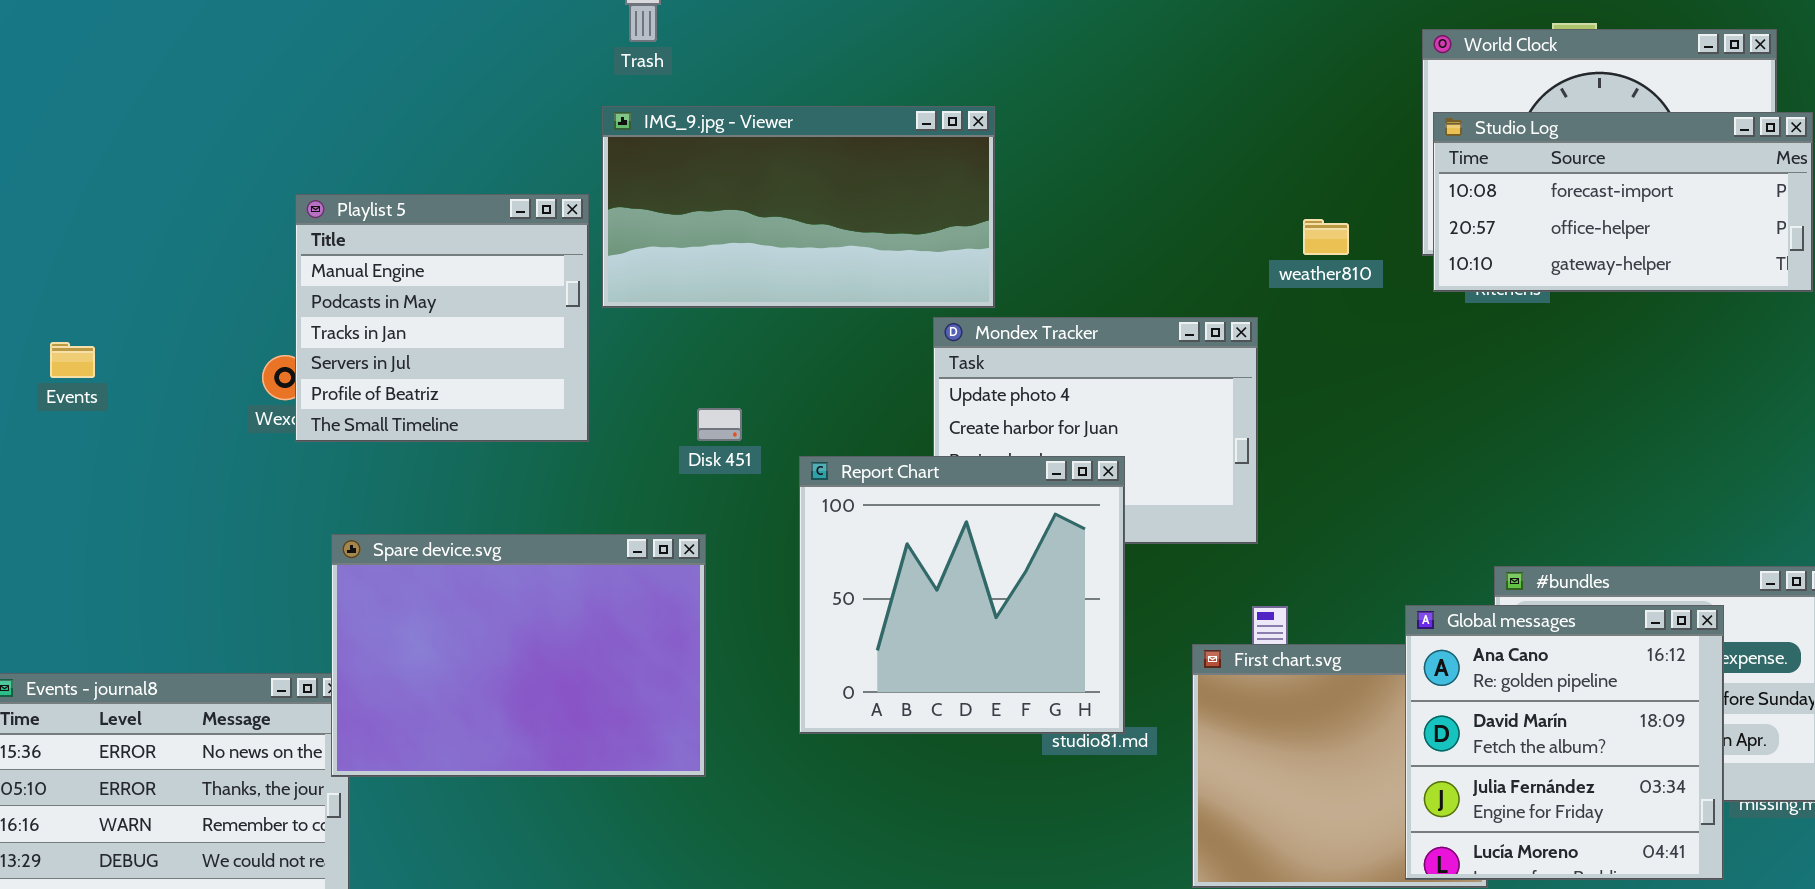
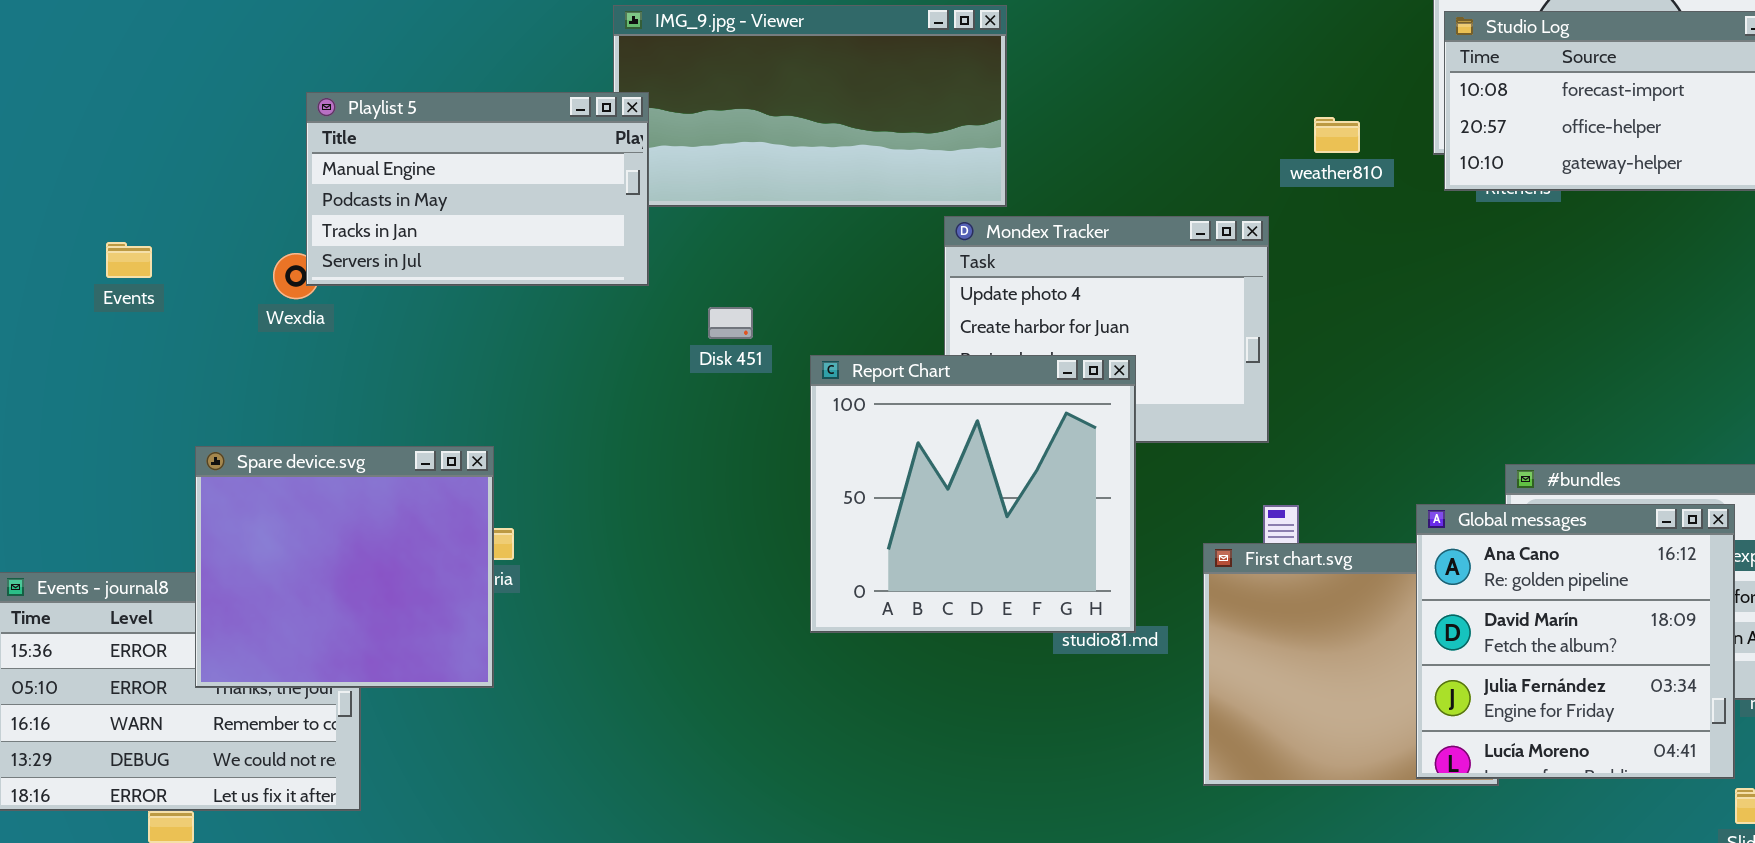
Playlist 5: [295,194,589,442] -> [306,92,649,286], resized
Events: [50,342,95,378] -> [106,242,152,278], moved
Spare device.svg: [331,534,706,777] -> [195,446,494,688], moved, resized

